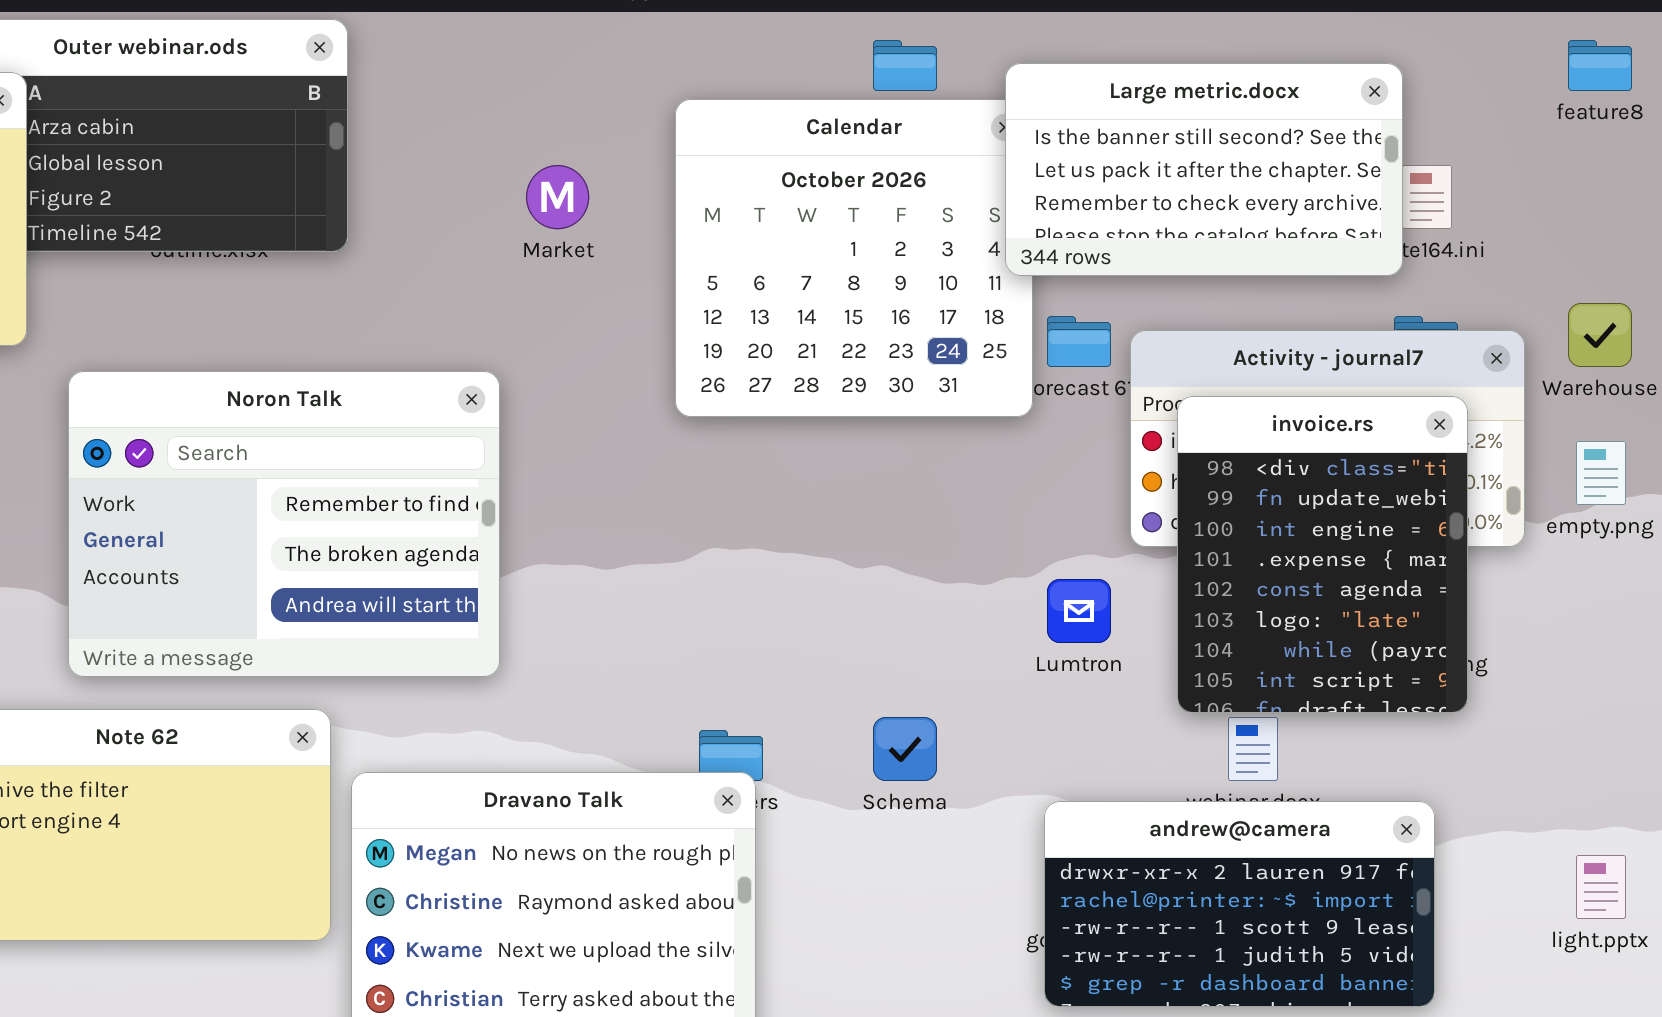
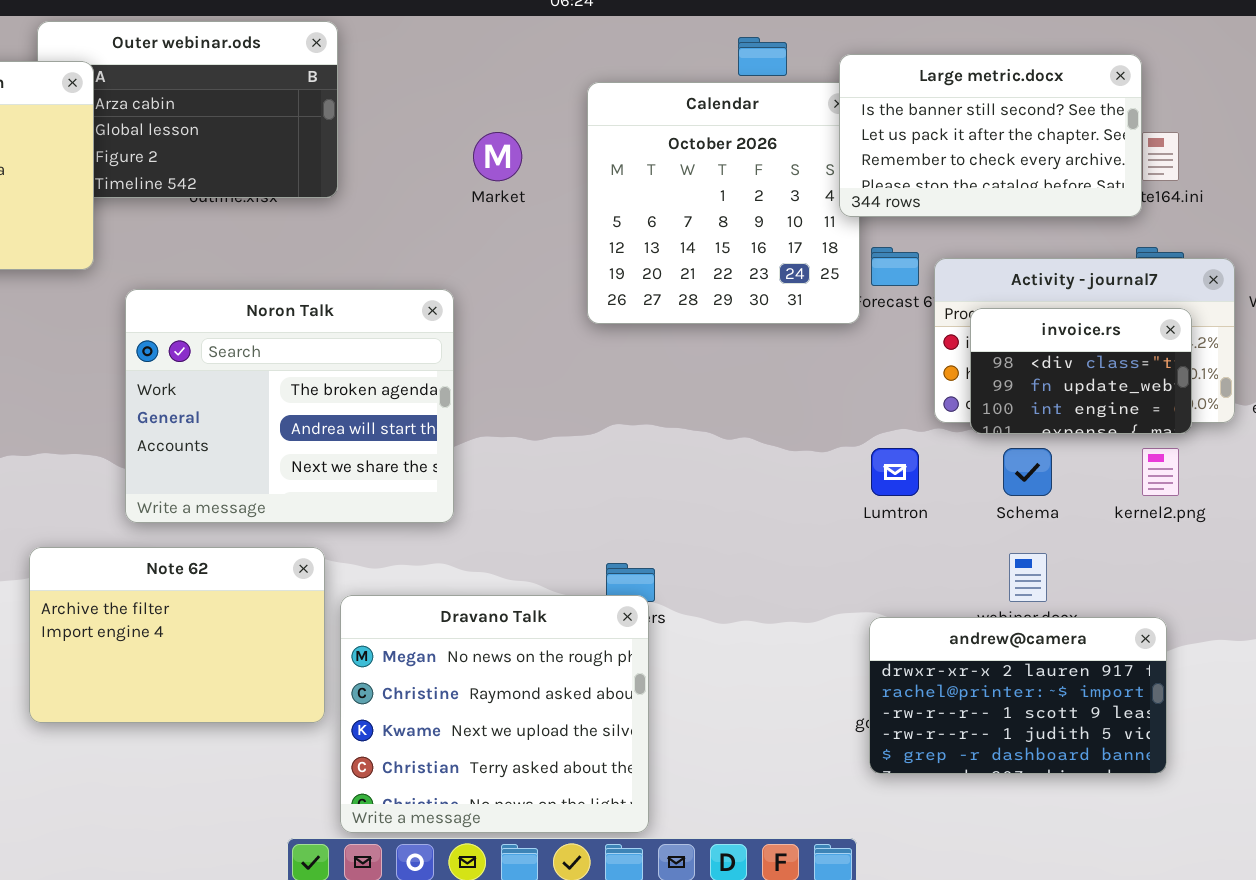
Noron Talk: [68,371,500,677] -> [125,289,454,523], scrolled down 1 row
invoice.rs: [1177,396,1468,713] -> [970,308,1192,434], resized
Schema: [873,717,937,781] -> [1003,448,1052,496], moved

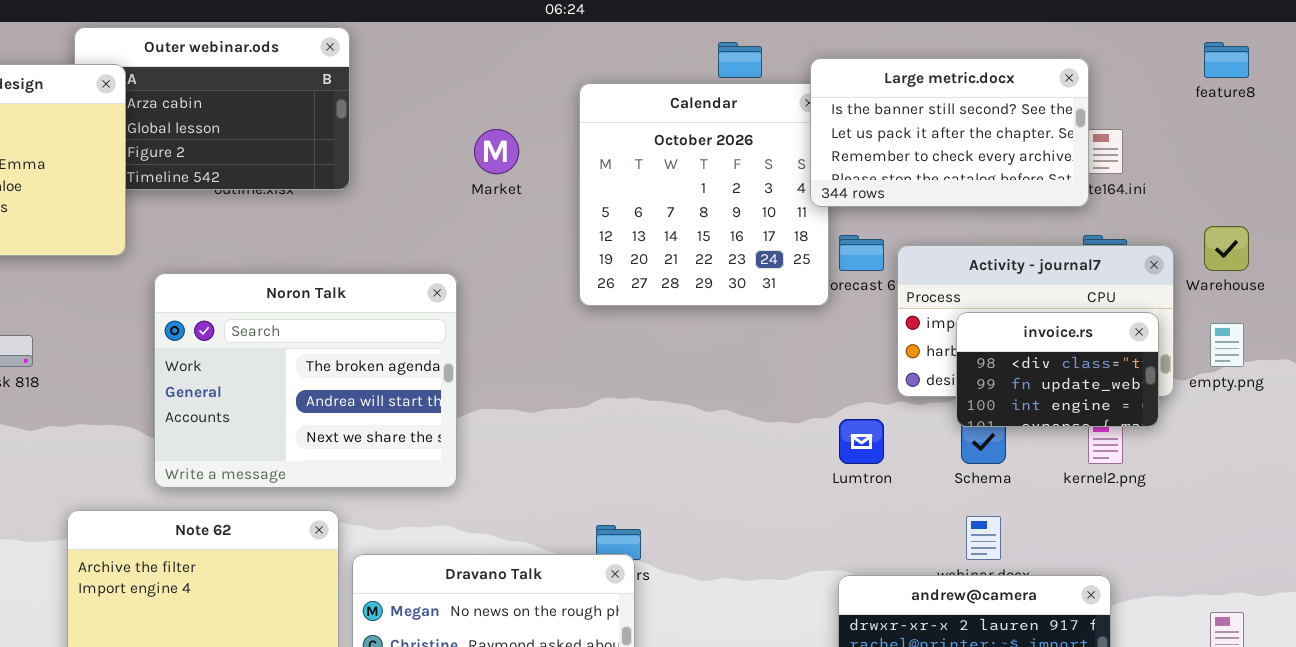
invoice.rs: [970,308,1192,434] -> [956,312,1159,427], moved

